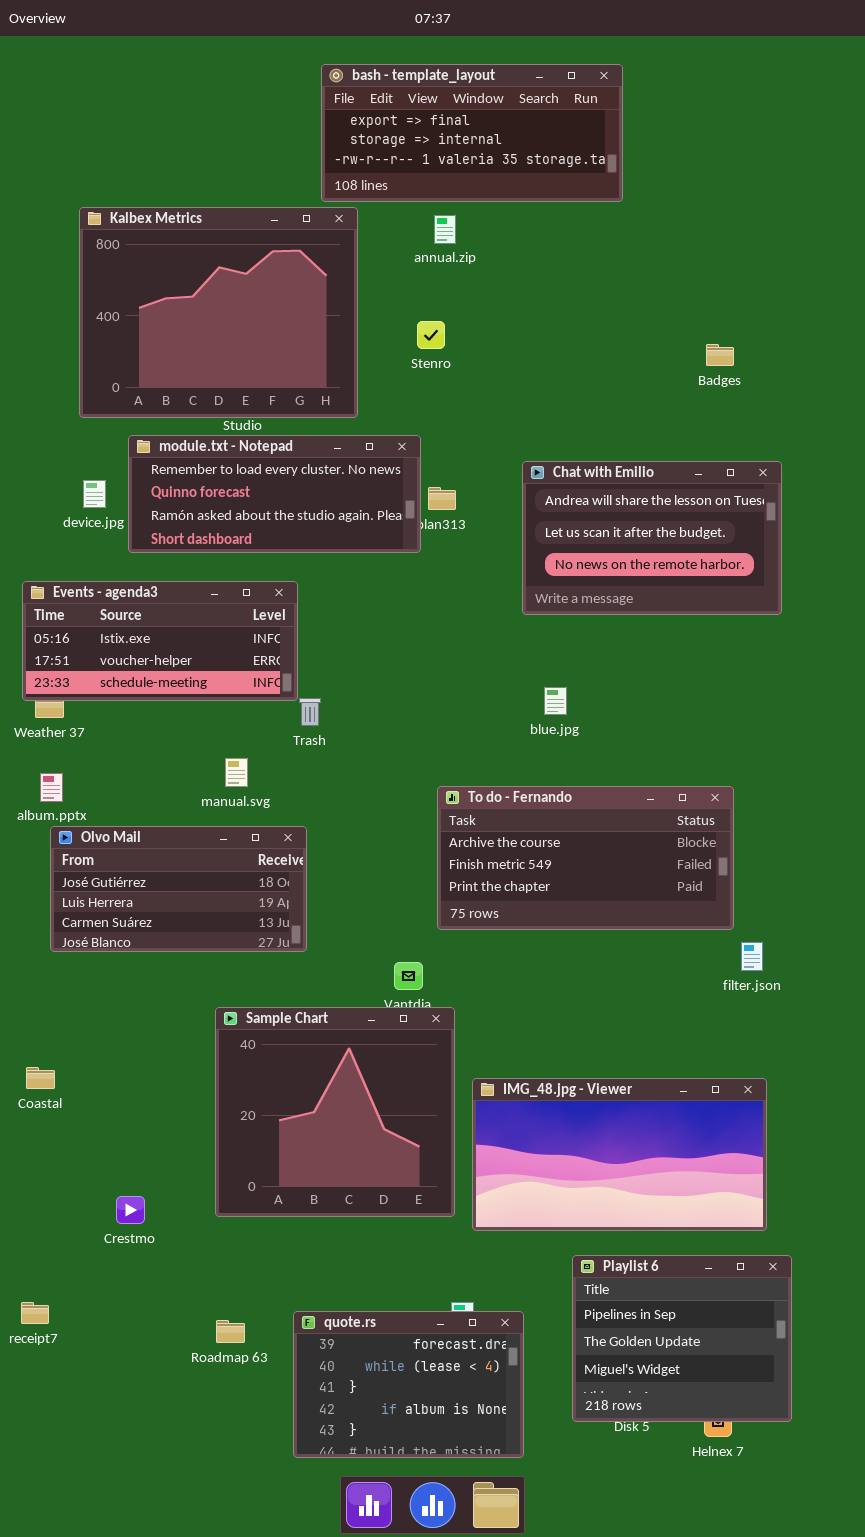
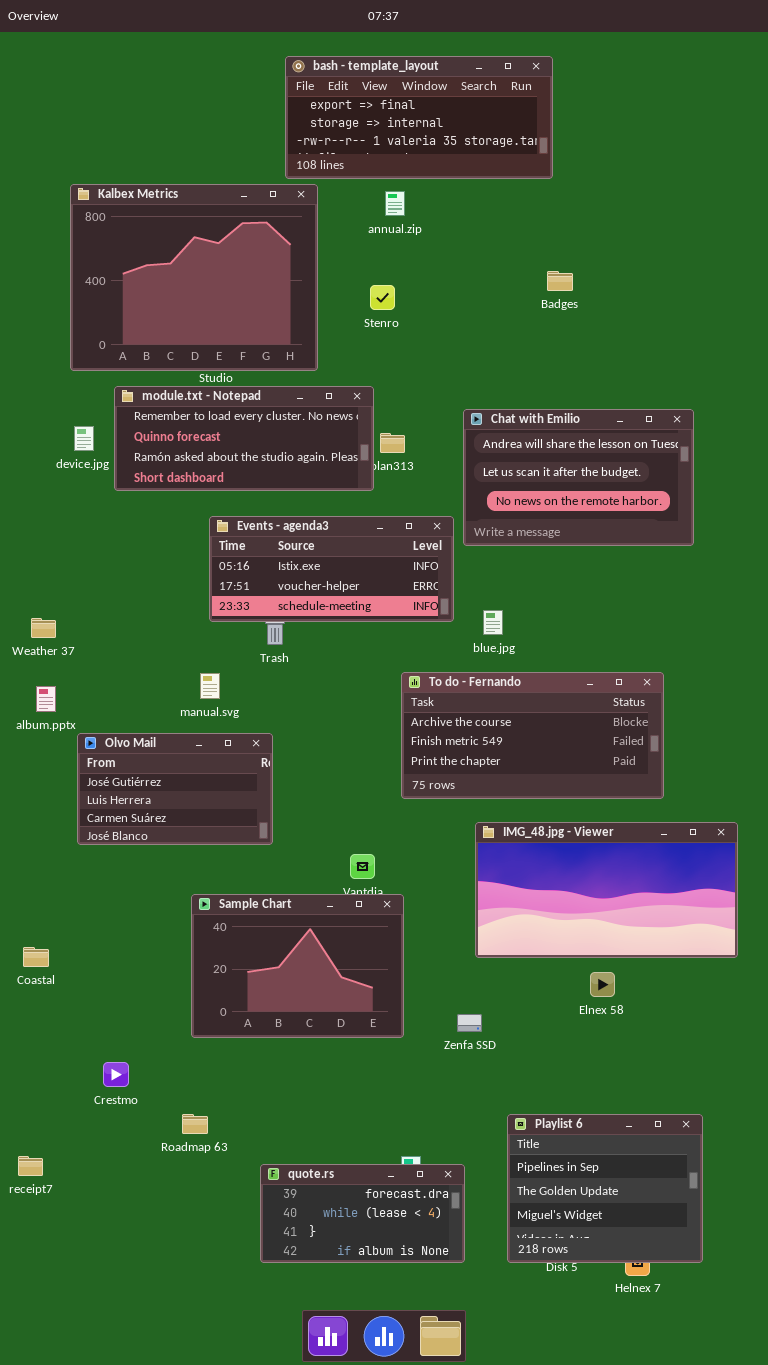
Badges: [706,344,734,366] -> [547,271,573,291], moved
Events - agenda3: [22,581,298,701] -> [209,516,454,622], moved
To do - Fernando: [437,786,734,930] -> [401,672,664,799], moved
Olvo Mail: [50,826,307,952] -> [77,733,273,845], resized
Sample Chart: [215,1007,455,1217] -> [191,894,404,1038], resized
IMG_48.jpg - Viewer: [472,1078,767,1231] -> [475,822,738,958], moved
quote.rs: [293,1311,524,1458] -> [260,1164,465,1263], resized
Roadmap 63: [216,1320,245,1343] -> [182,1114,208,1134], moved

